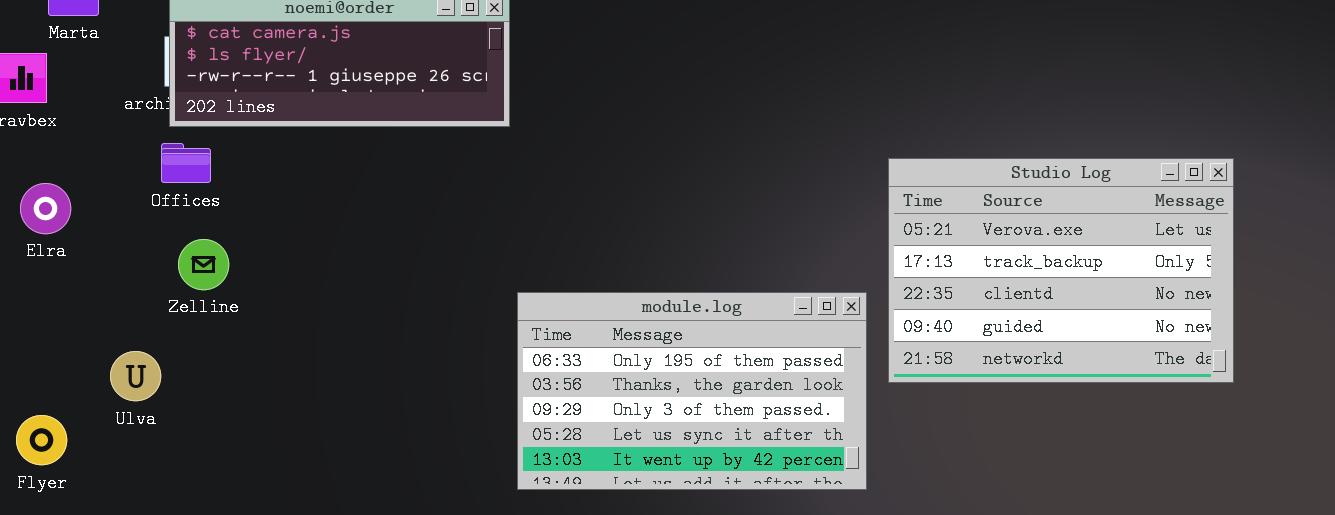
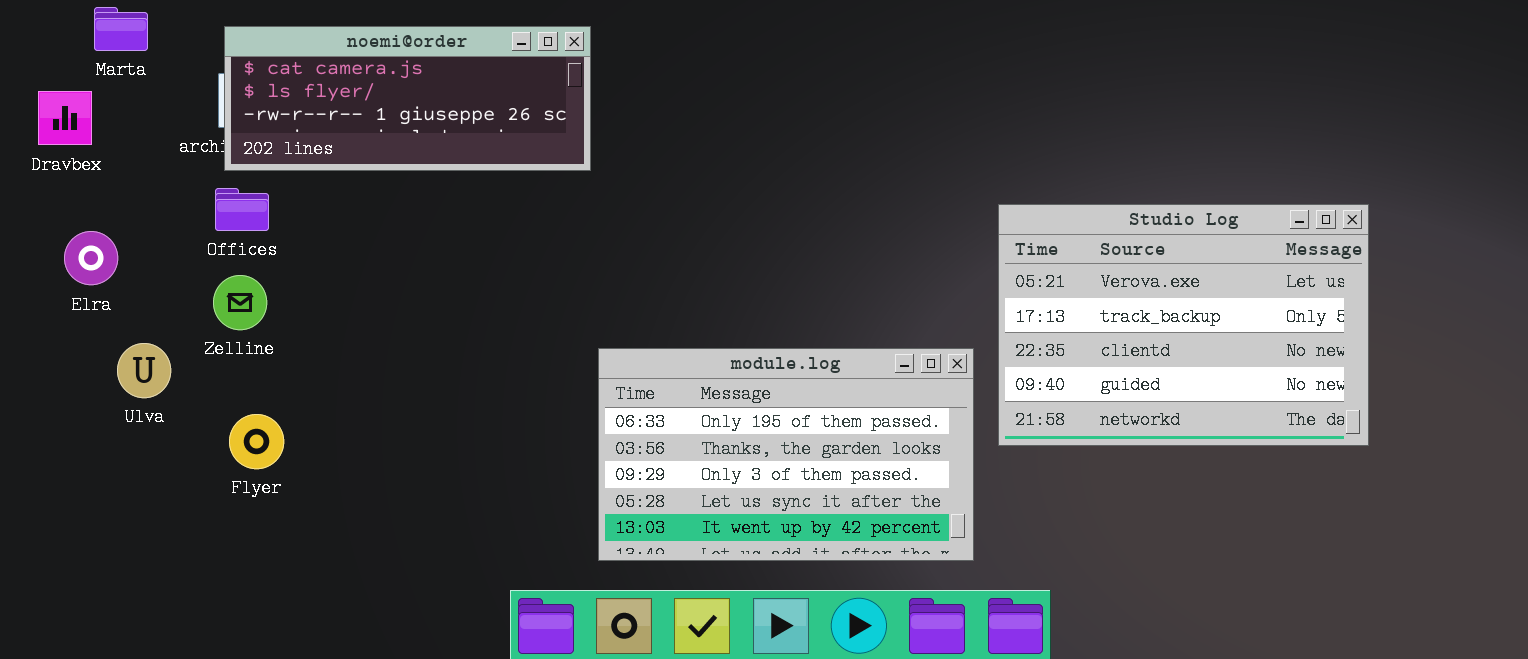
Zelline: [178,239,229,290] -> [213,275,267,330], moved
Ulva: [110,351,161,401] -> [117,343,171,398], moved
Flyer: [16,415,67,465] -> [229,414,284,469], moved

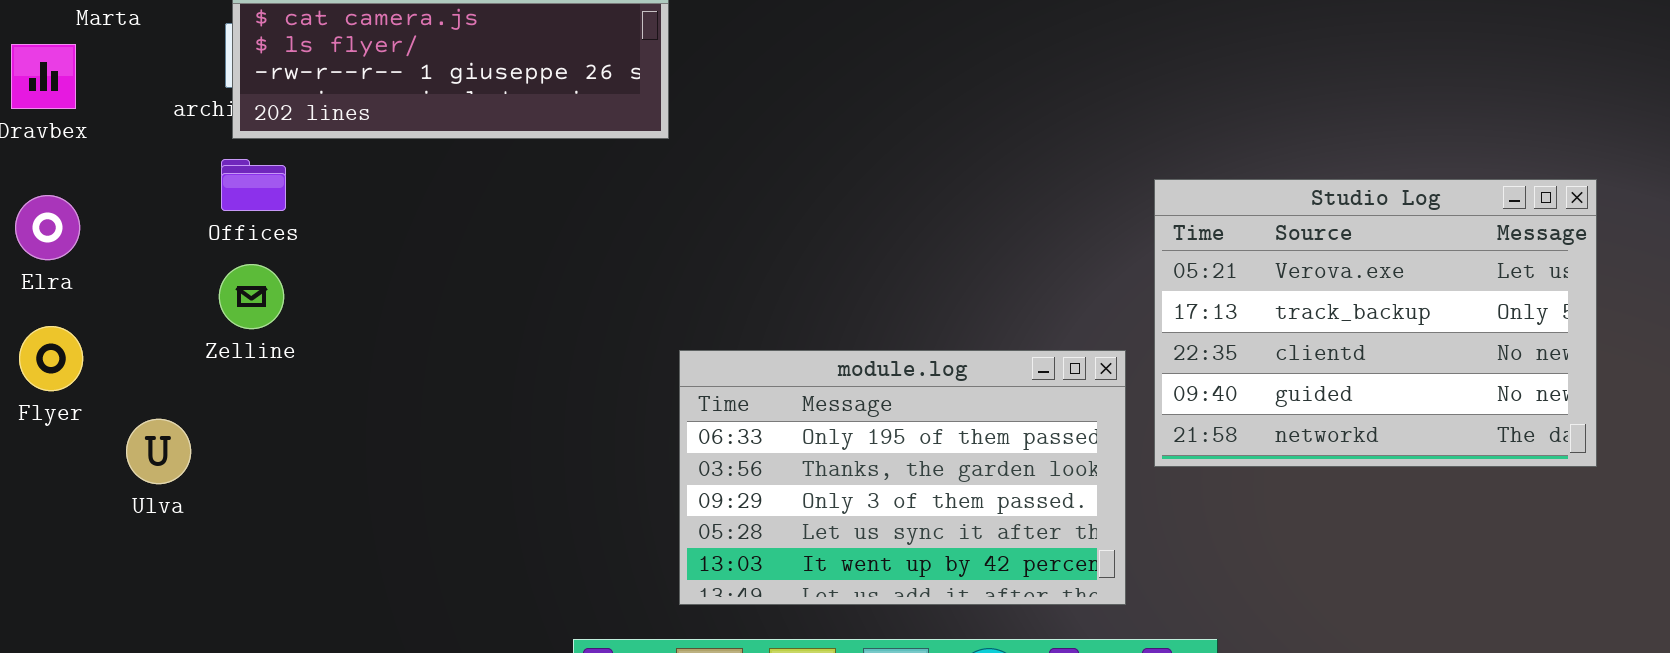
Elra: [64,231,118,285] -> [15,195,80,260], moved
Ulva: [117,343,171,398] -> [126,419,191,484], moved
Flyer: [229,414,284,469] -> [19,326,83,391], moved

